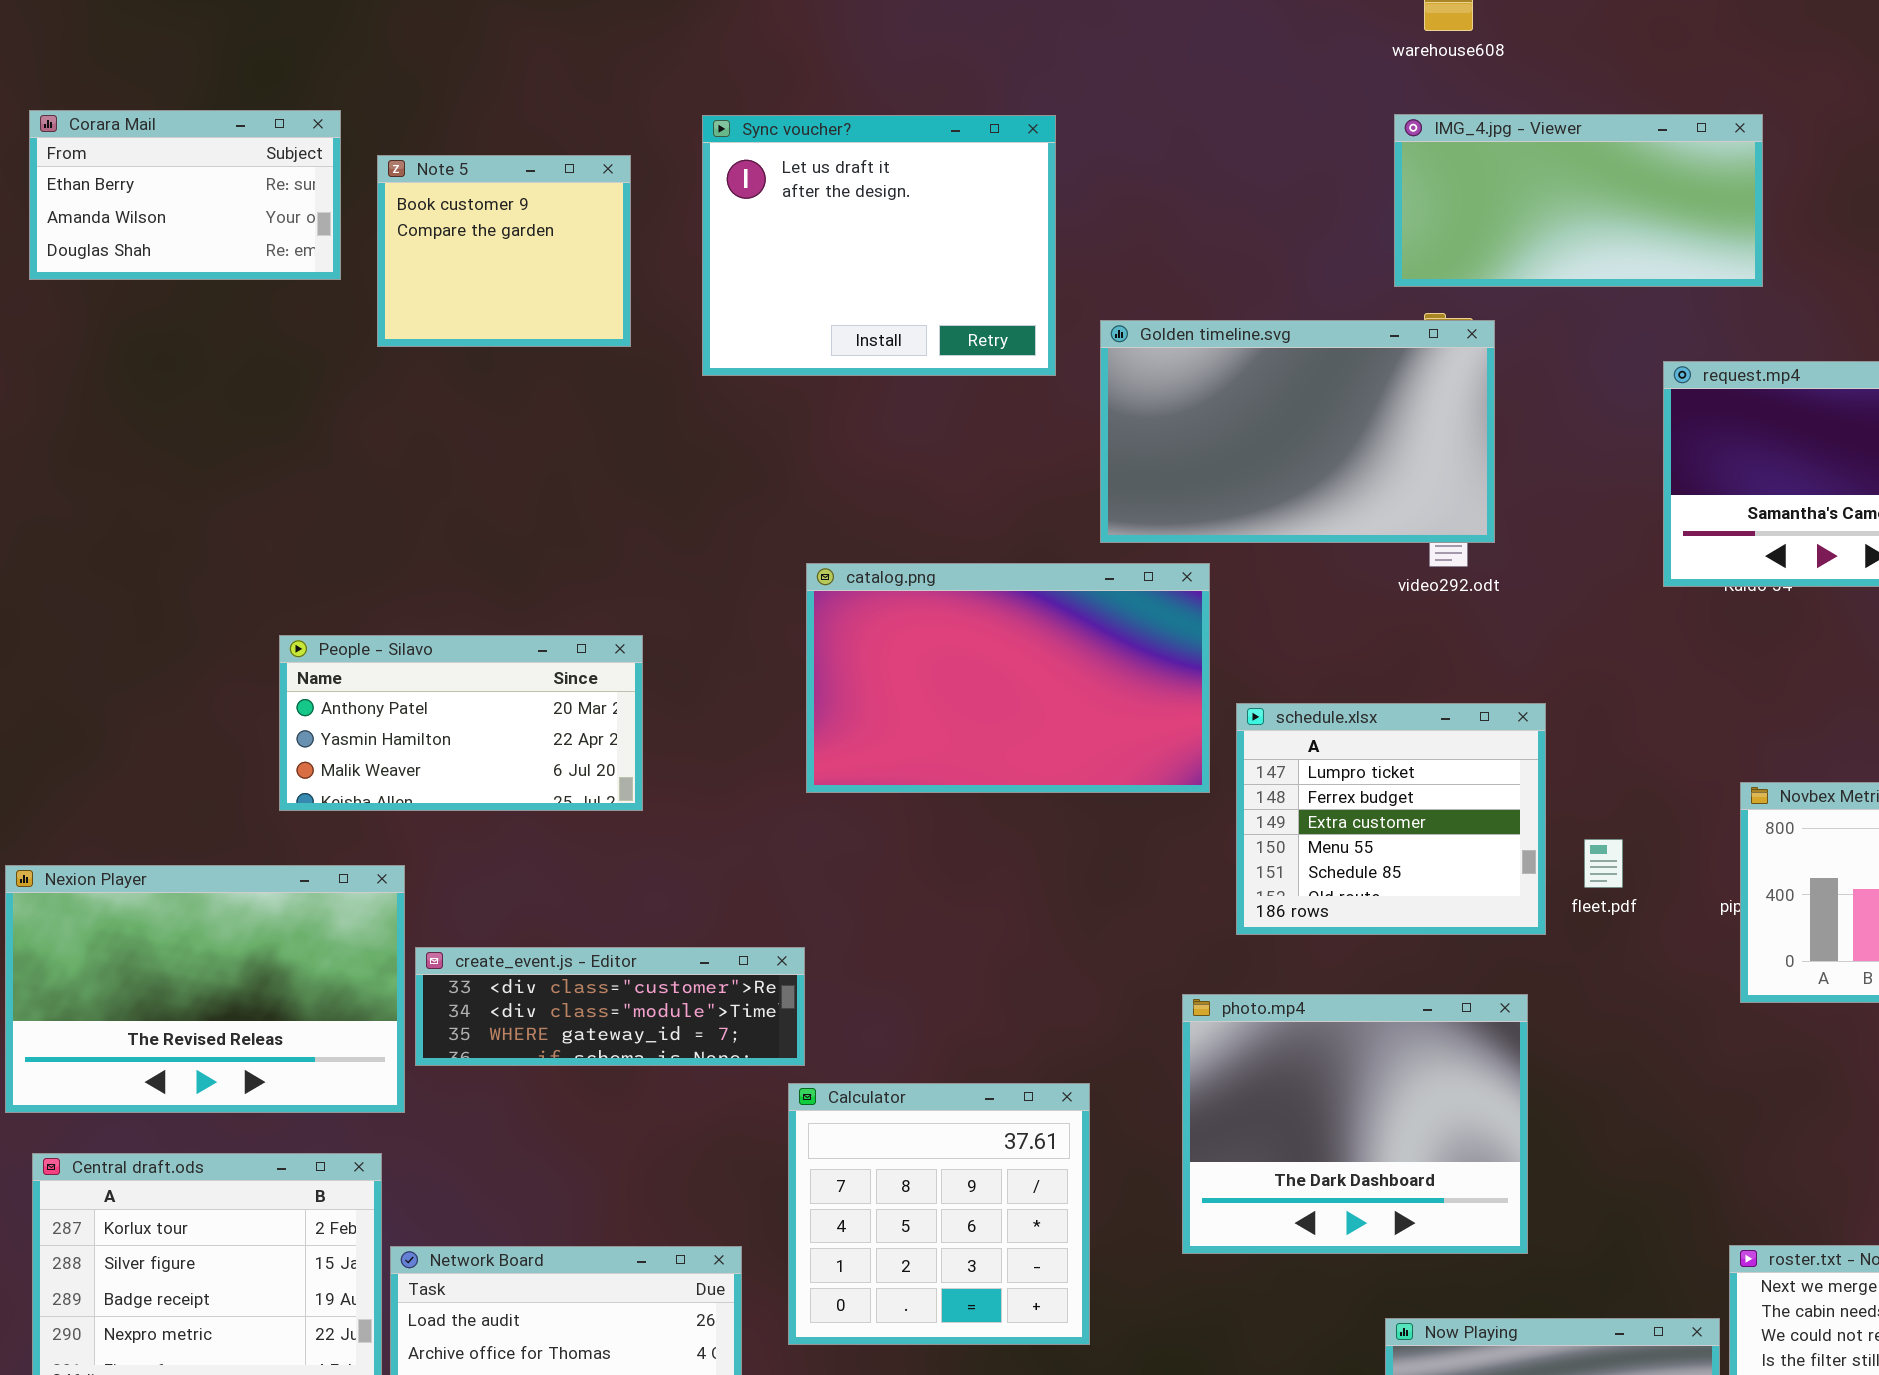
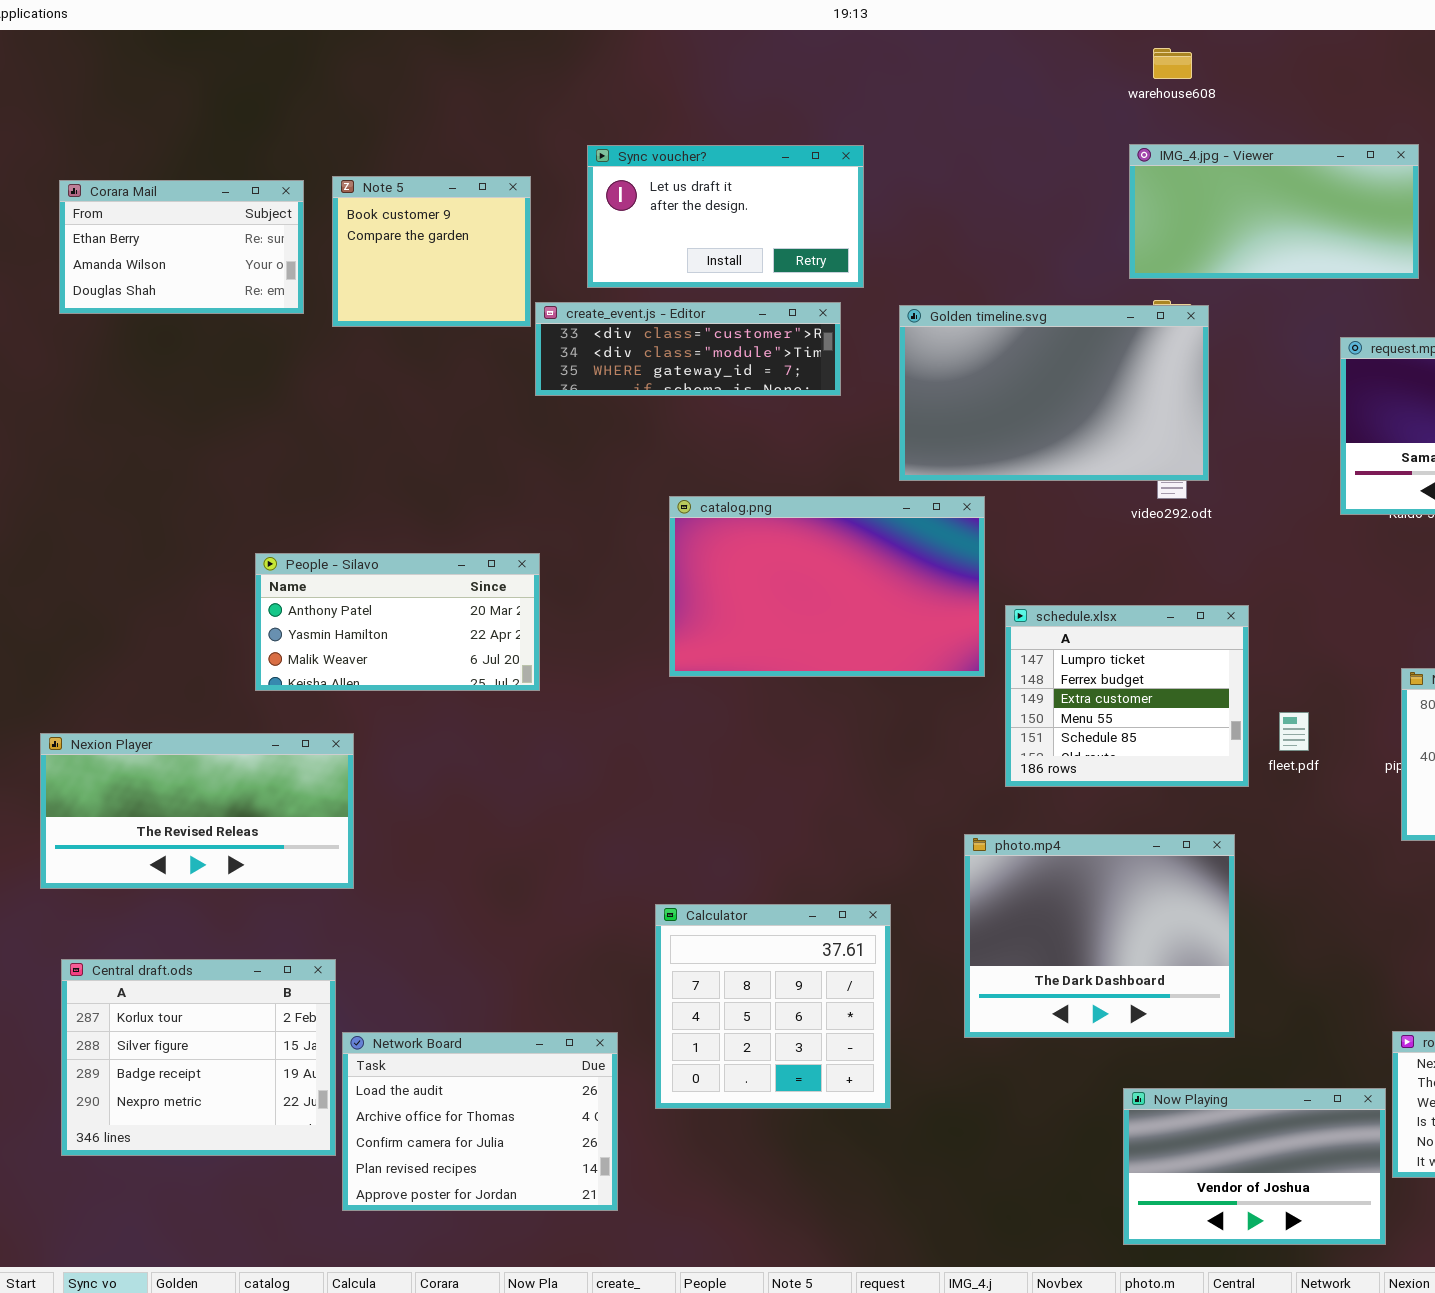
Corara Mail: [29,110,341,280] -> [59,180,304,314], moved
Sync voucher?: [702,115,1056,376] -> [587,145,864,288], resized
Nexion Player: [5,865,405,1113] -> [40,733,354,889], resized
create_event.js - Editor: [415,947,805,1066] -> [535,302,841,396], moved

